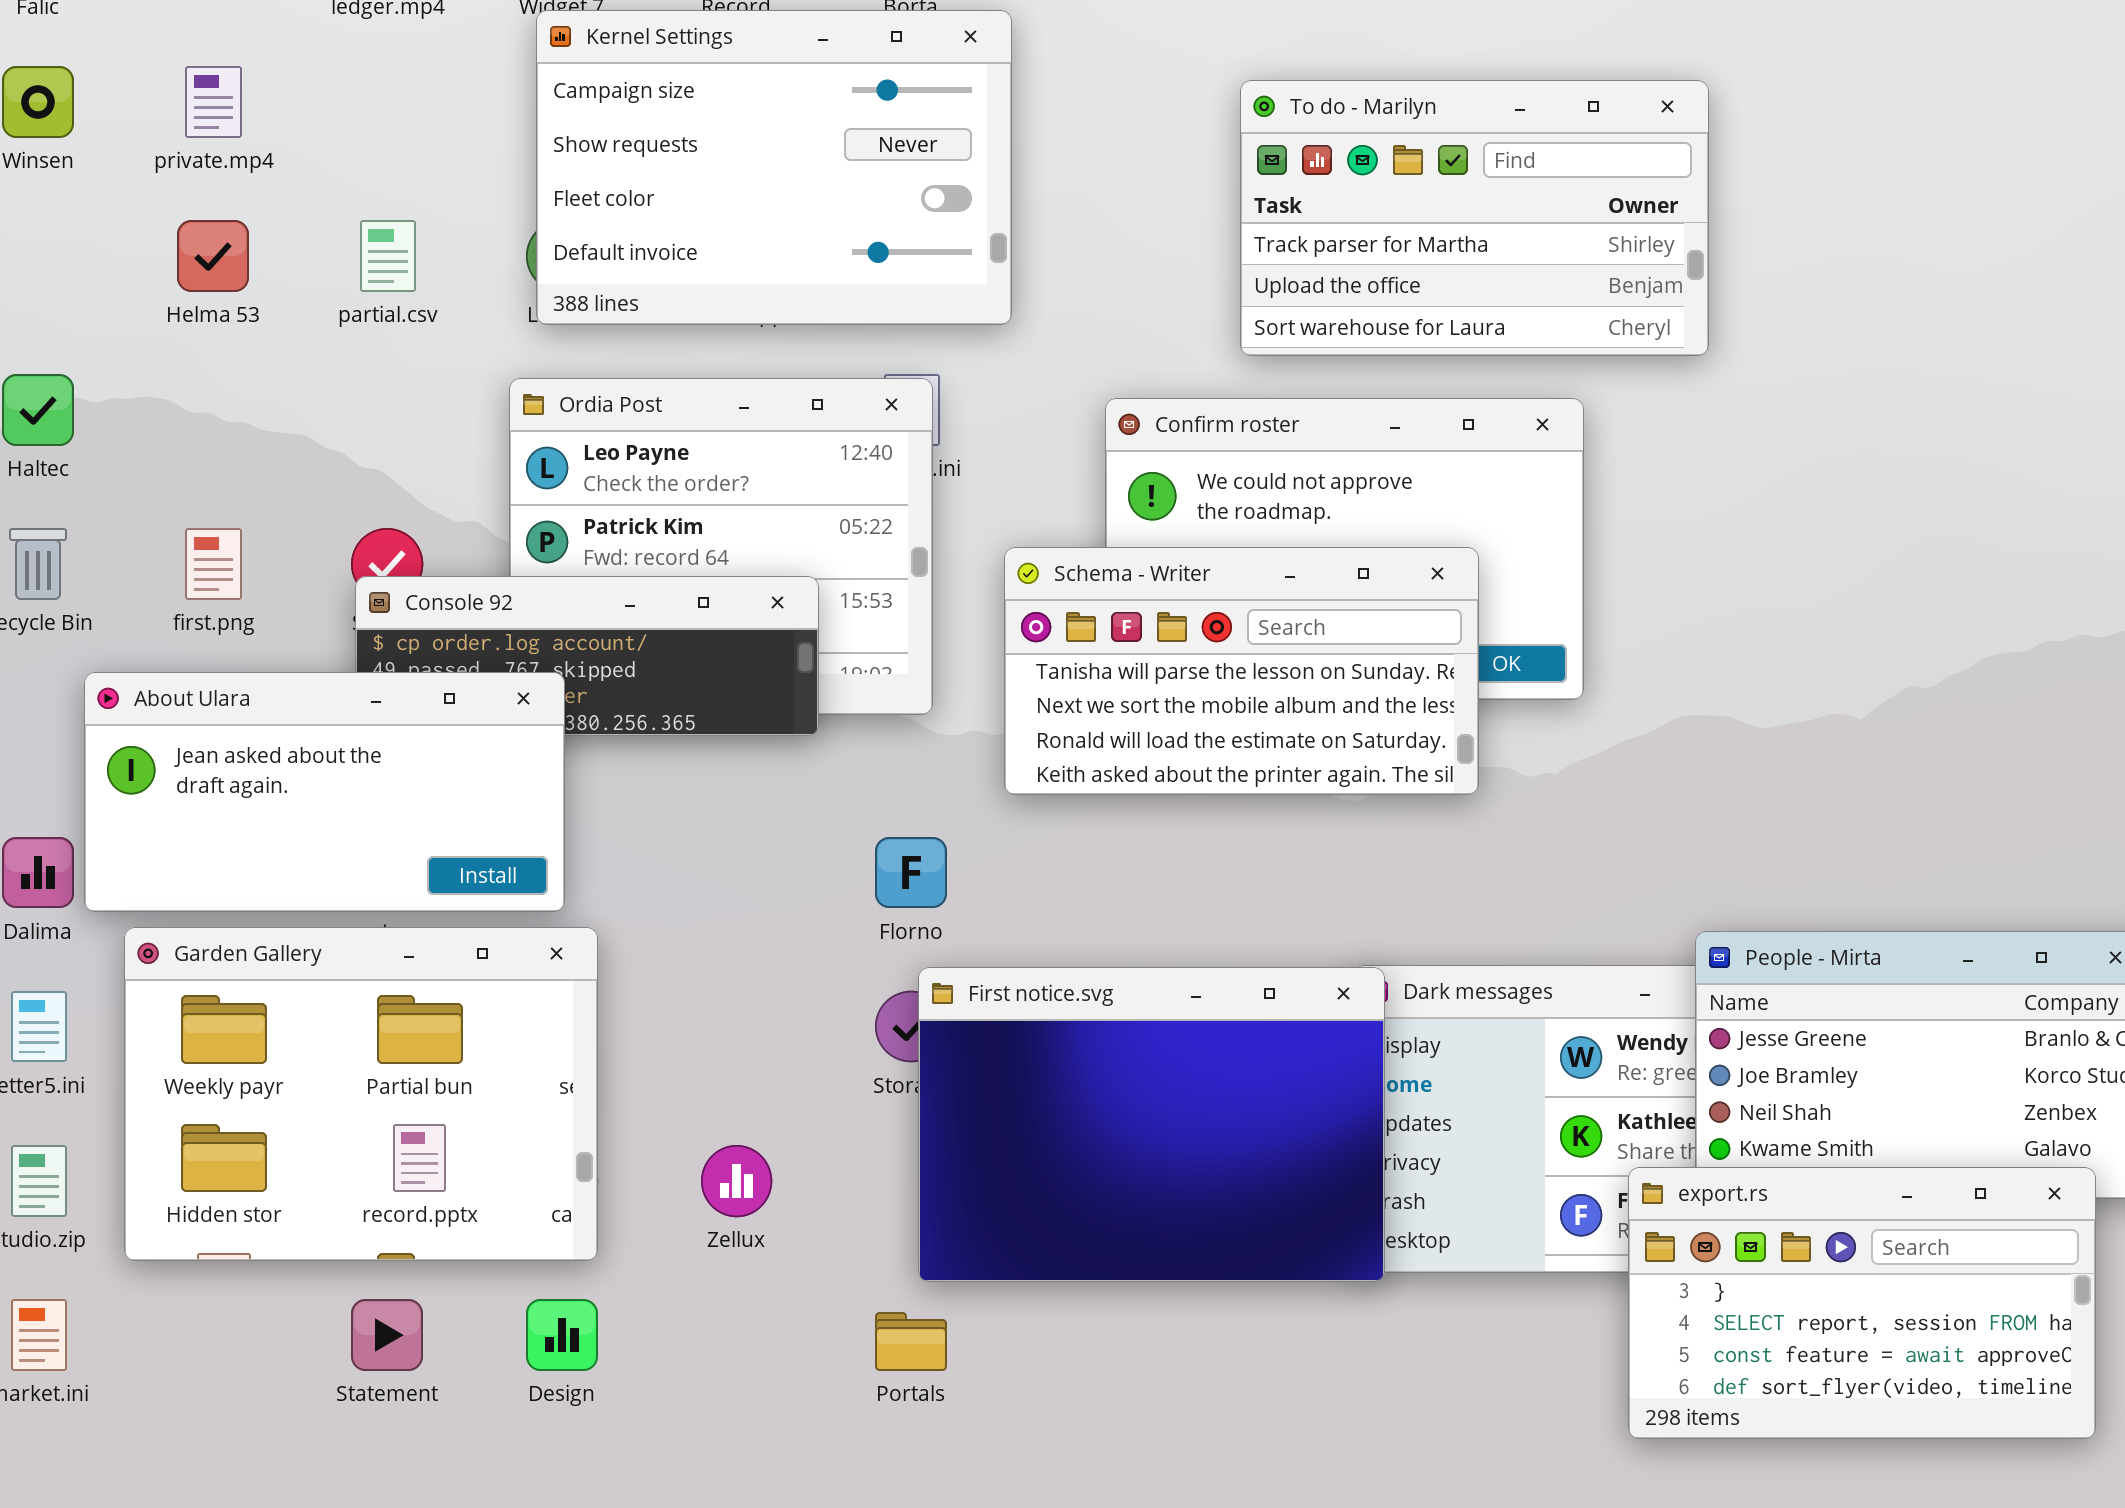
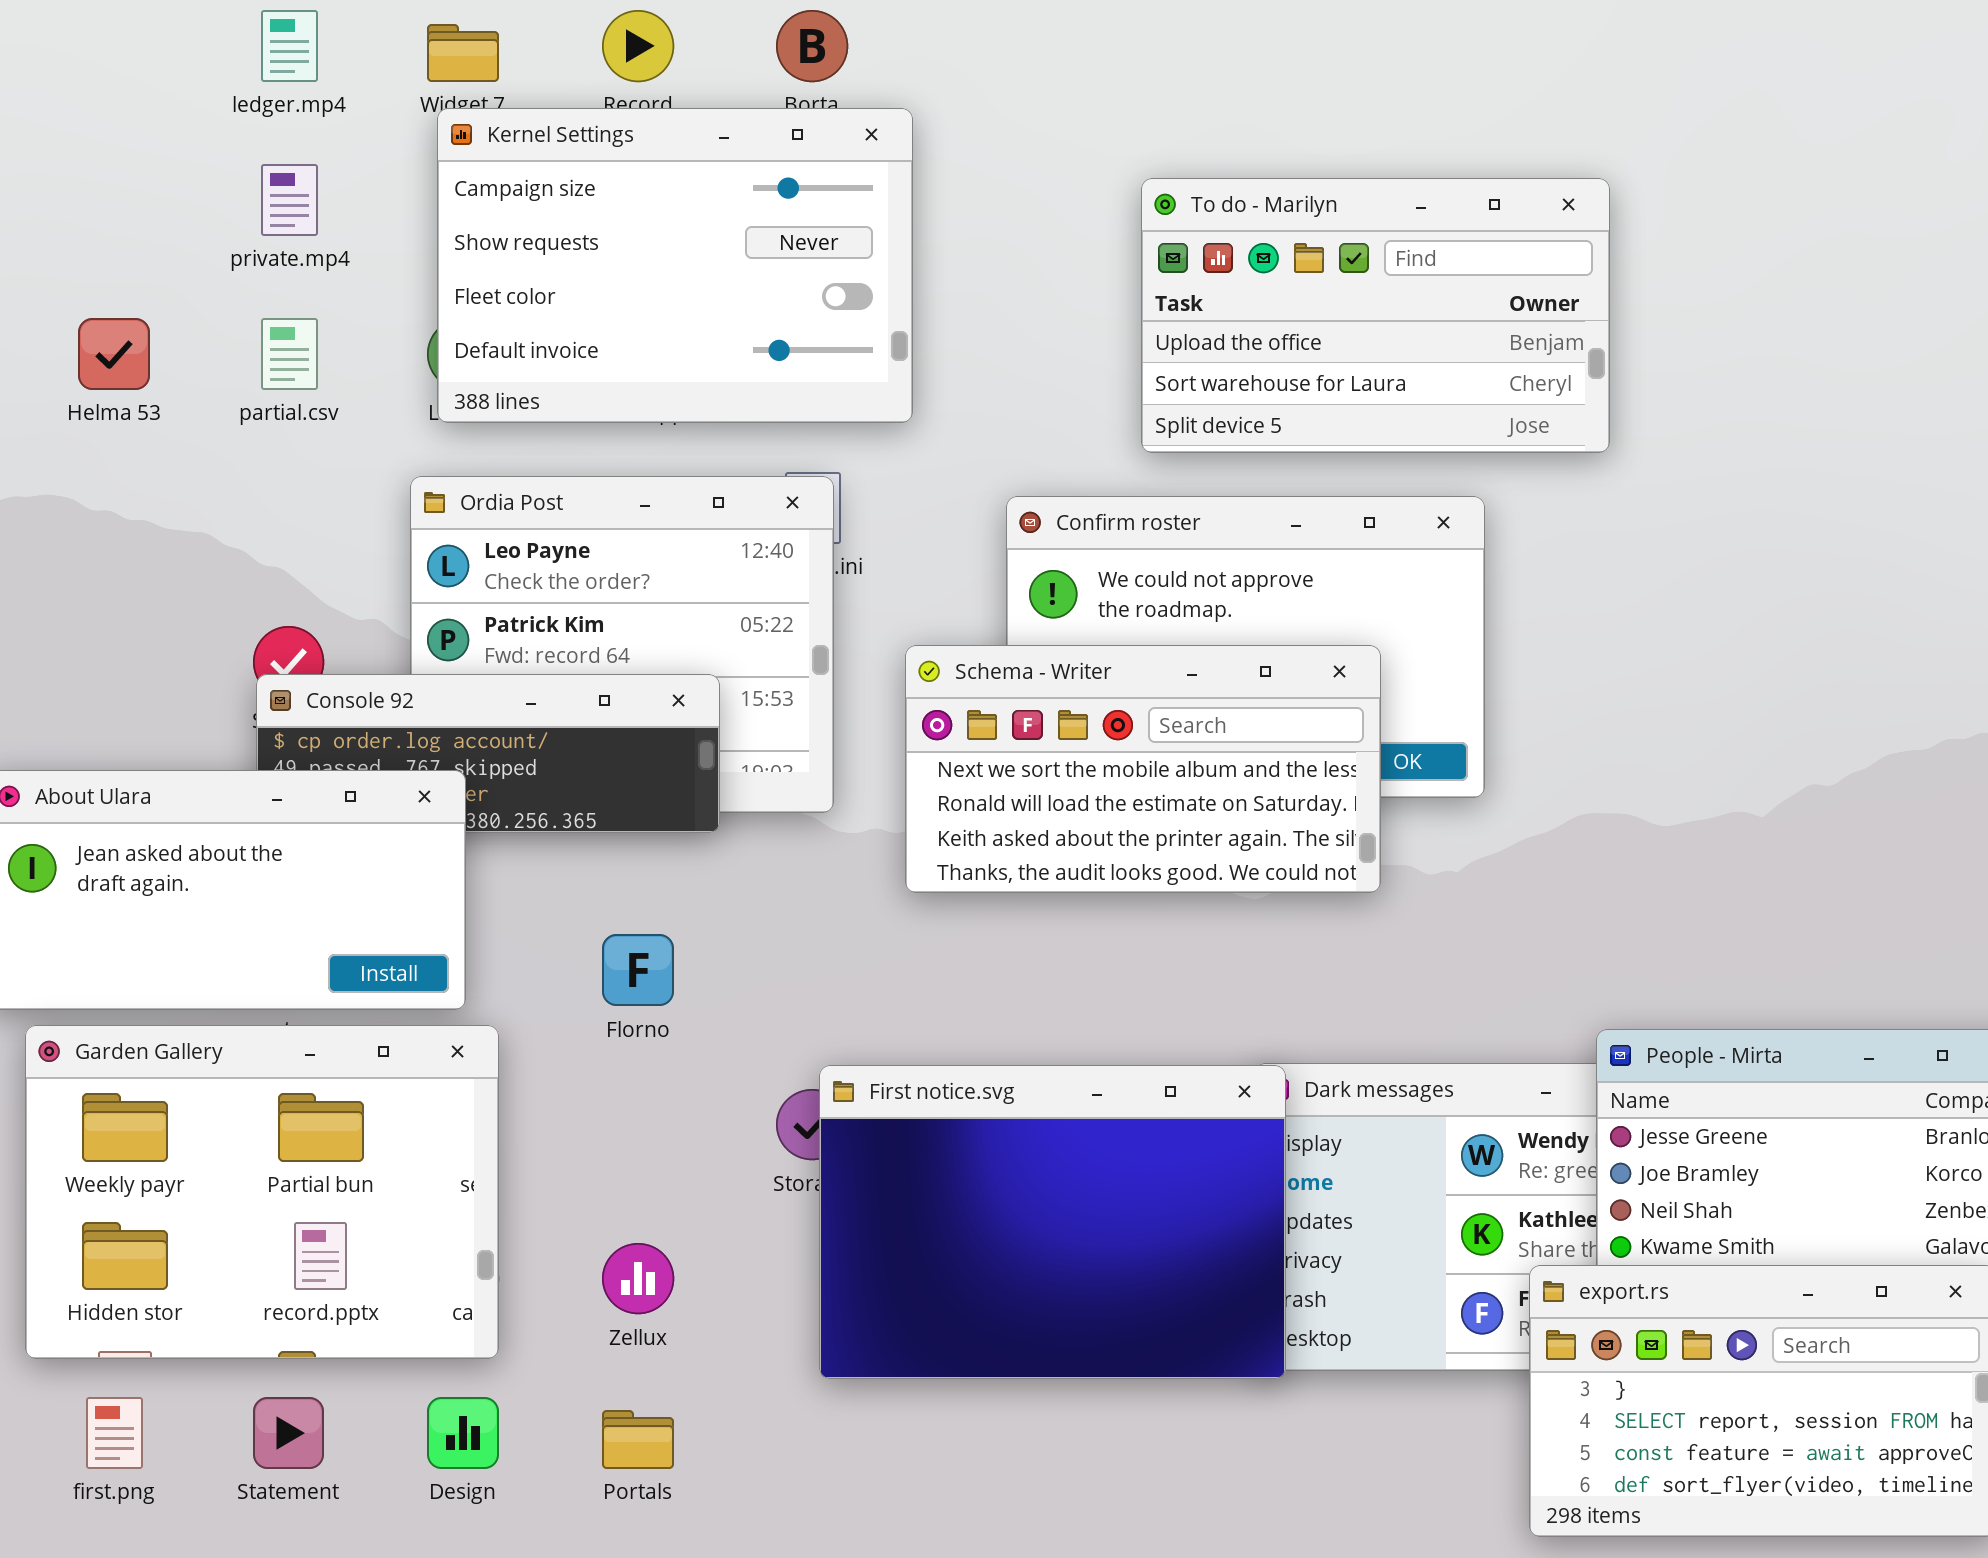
private.mp4: [185,66,242,138] -> [261,164,318,236], moved
To do - Marilyn: [1240,80,1709,356] -> [1141,178,1610,453], scrolled down 1 row
first.png: [185,528,242,600] -> [86,1397,143,1469], moved
Schema - Writer: [1004,547,1479,795] -> [905,645,1381,893], scrolled down 1 row
Florno: [875,837,947,908] -> [602,934,674,1006], moved
Portals: [875,1312,947,1371] -> [602,1410,674,1469], moved

